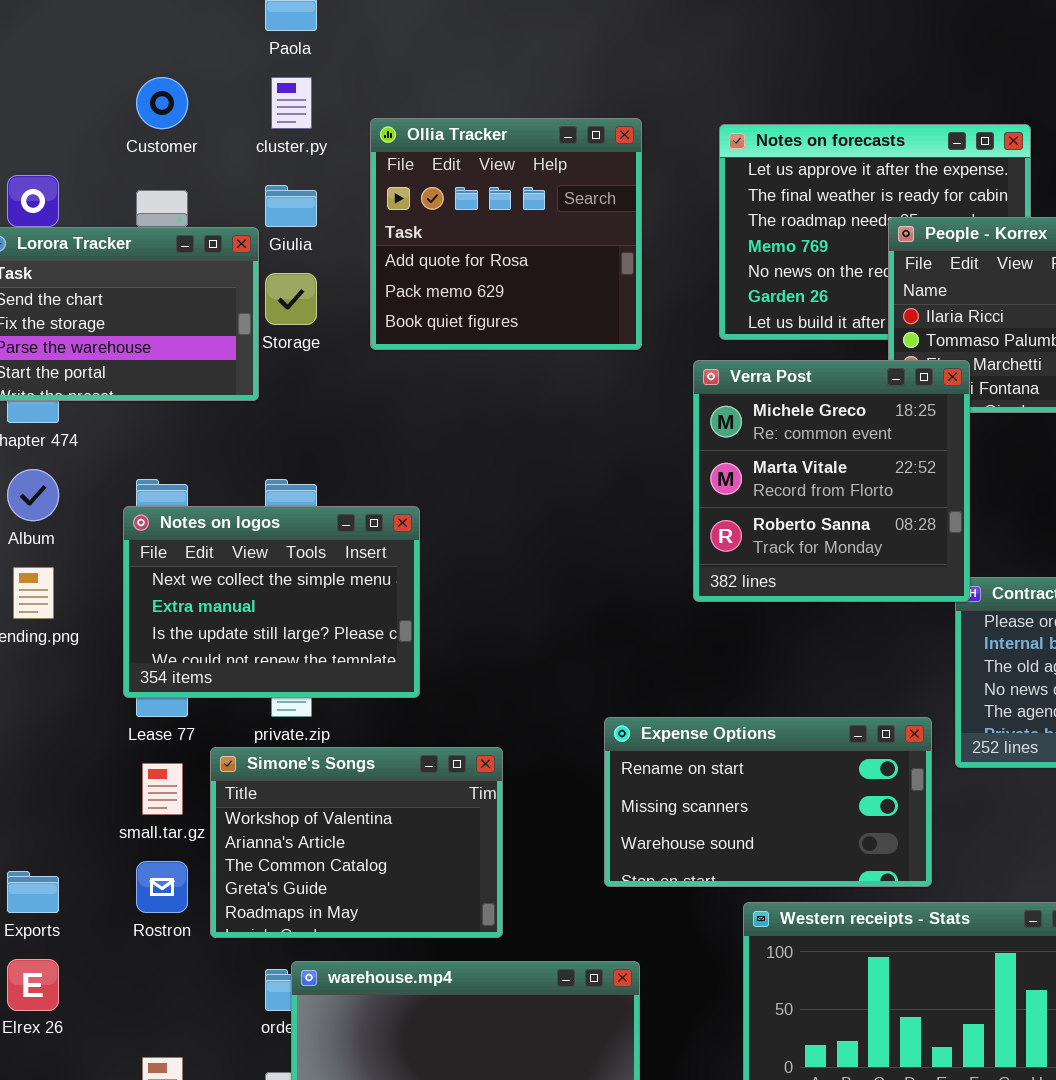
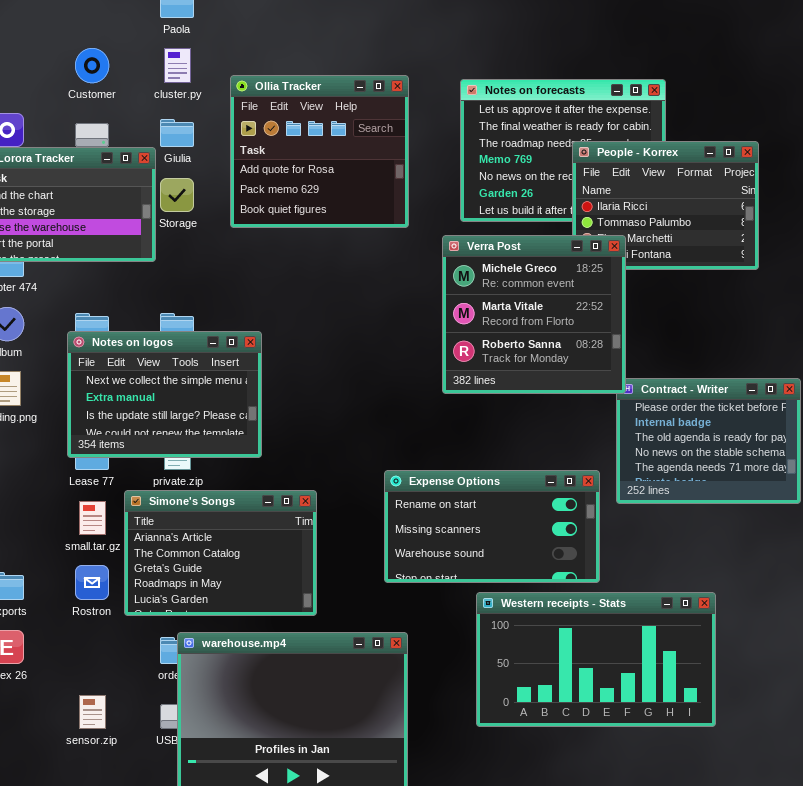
Simone's Songs: [210,747,503,938] -> [124,490,317,616], scrolled down 1 row

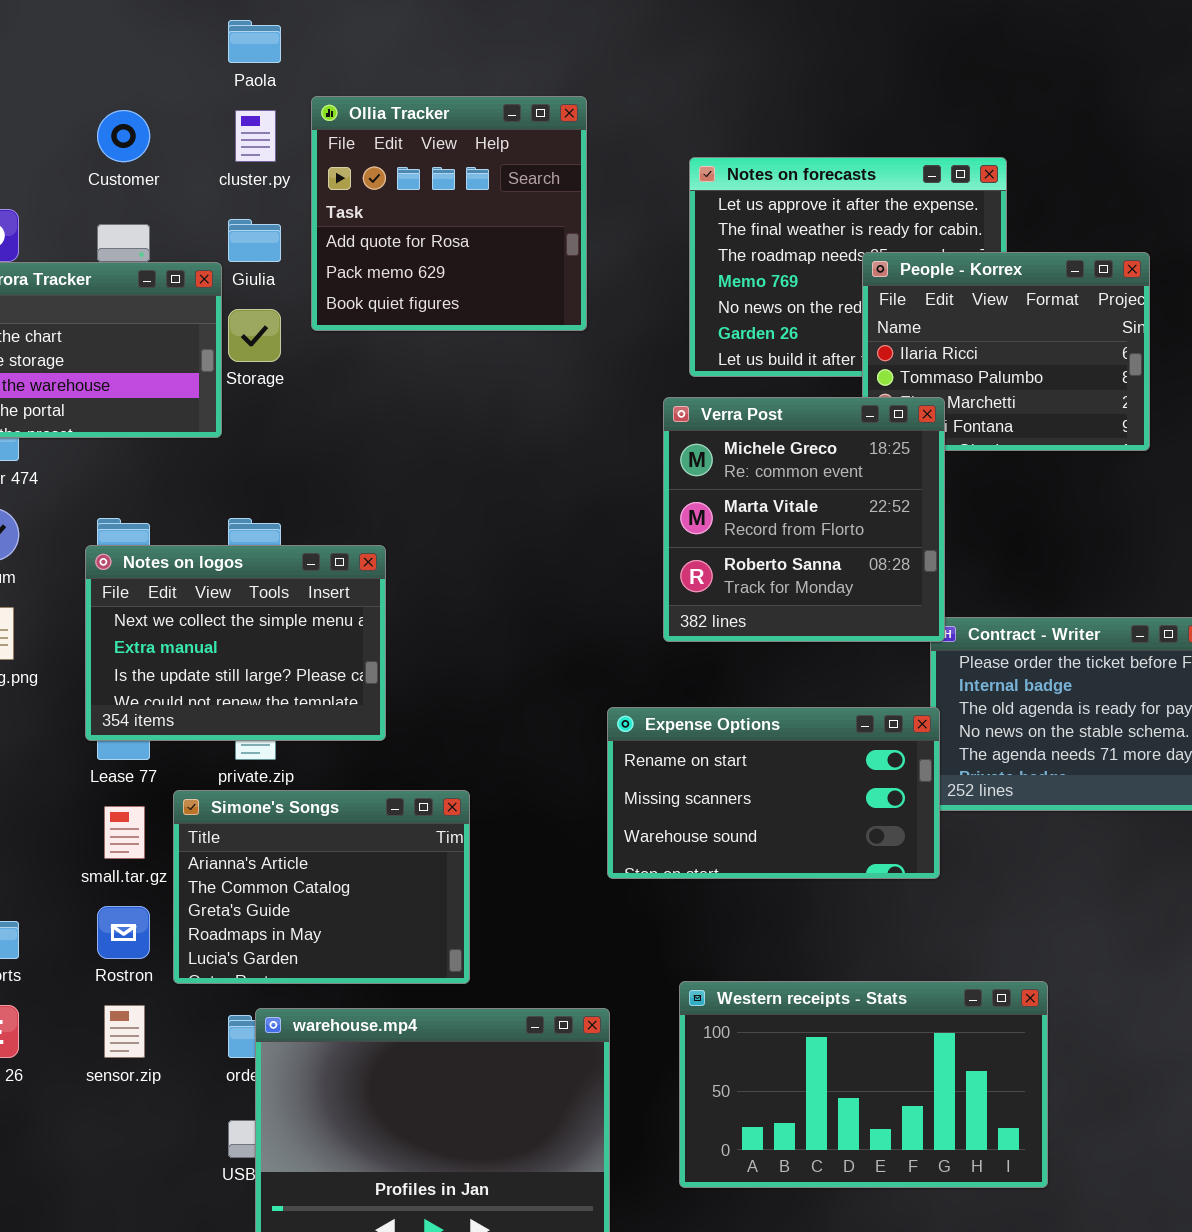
Ollia Tracker: [230,75,409,228] -> [311,96,587,331], moved
Expense Options: [384,470,600,583] -> [607,707,940,879], moved
Western receipts - Stats: [476,592,716,727] -> [679,981,1048,1188], moved
sensor.zip: [79,695,106,729] -> [104,1005,145,1058], moved

